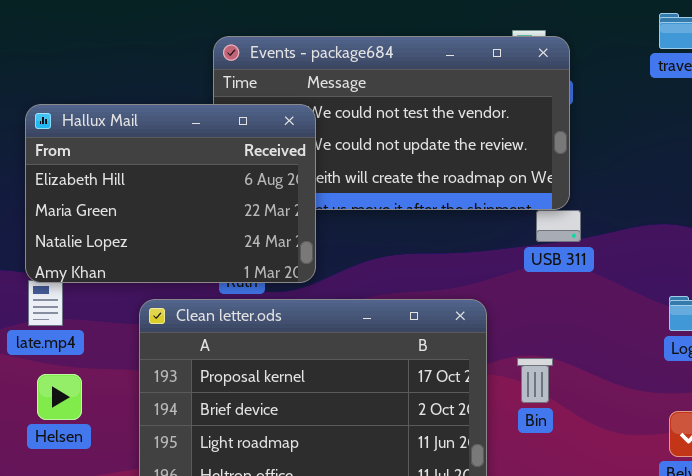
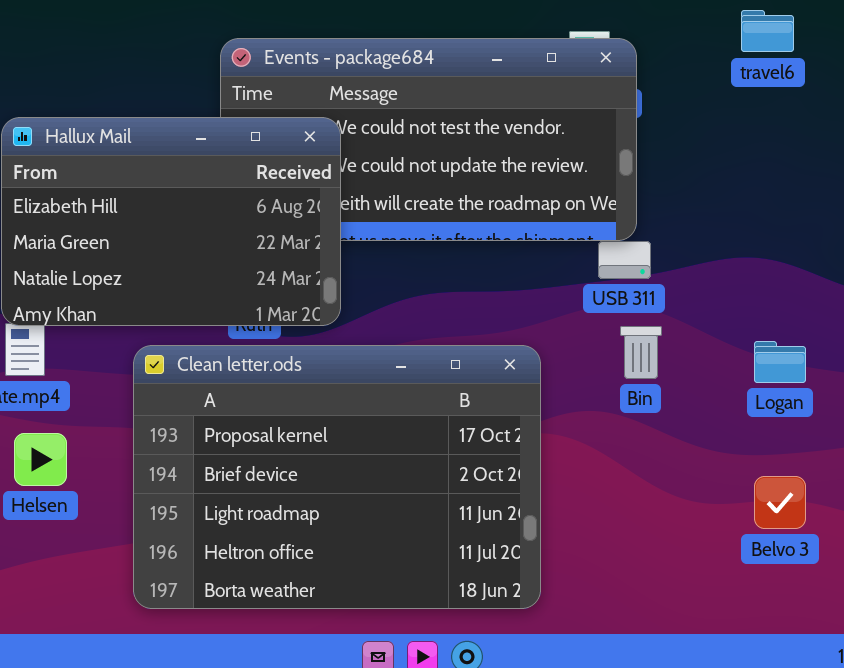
Bin: [517,358,553,403] -> [620,326,662,379], moved

